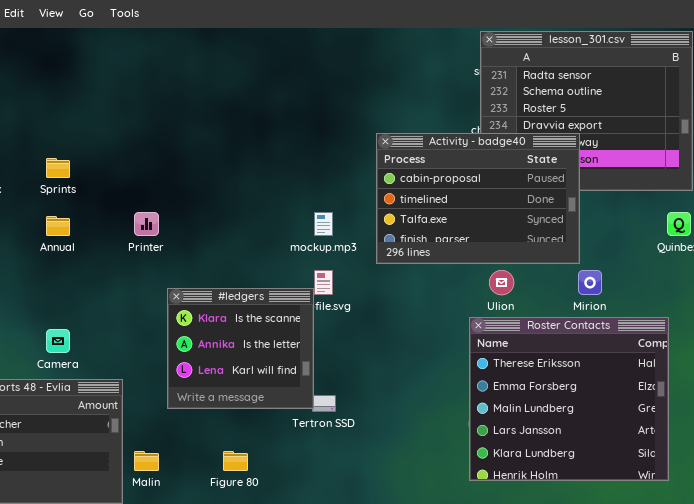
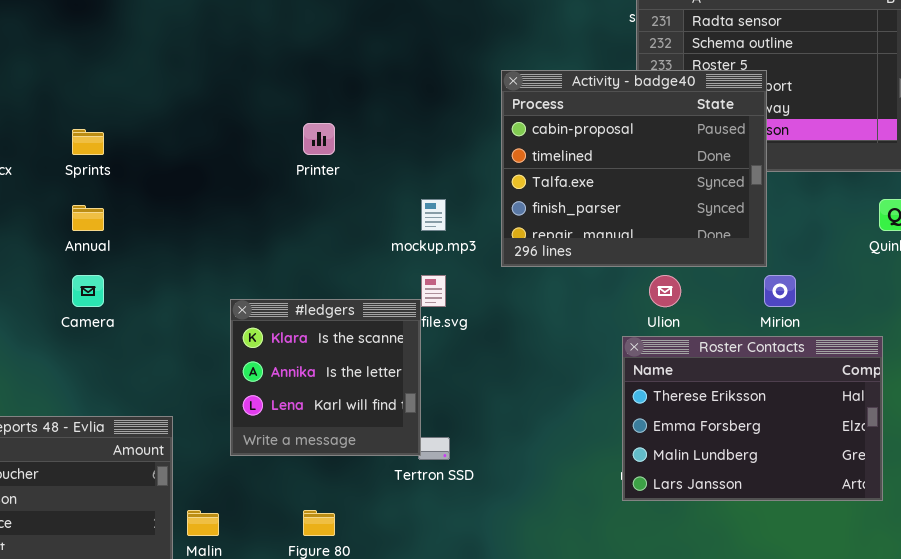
Activity - badge40: [376,133,580,264] -> [501,70,767,267], resized
Printer: [134,212,159,236] -> [303,123,335,155], moved
Roster Contacts: [469,317,669,481] -> [622,336,883,501], resized
Camera: [46,329,70,353] -> [72,275,104,307], moved

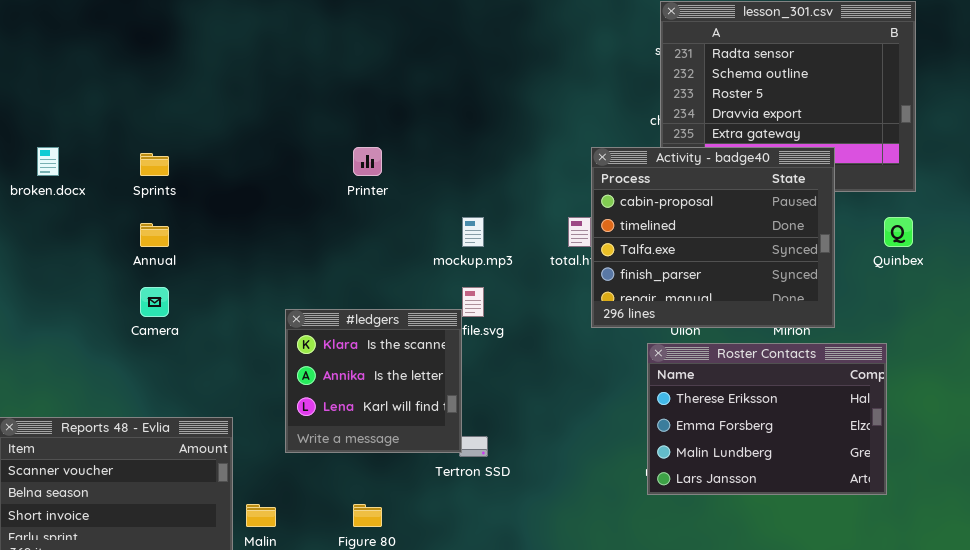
Activity - badge40: [501,70,767,267] -> [591,147,835,328], moved

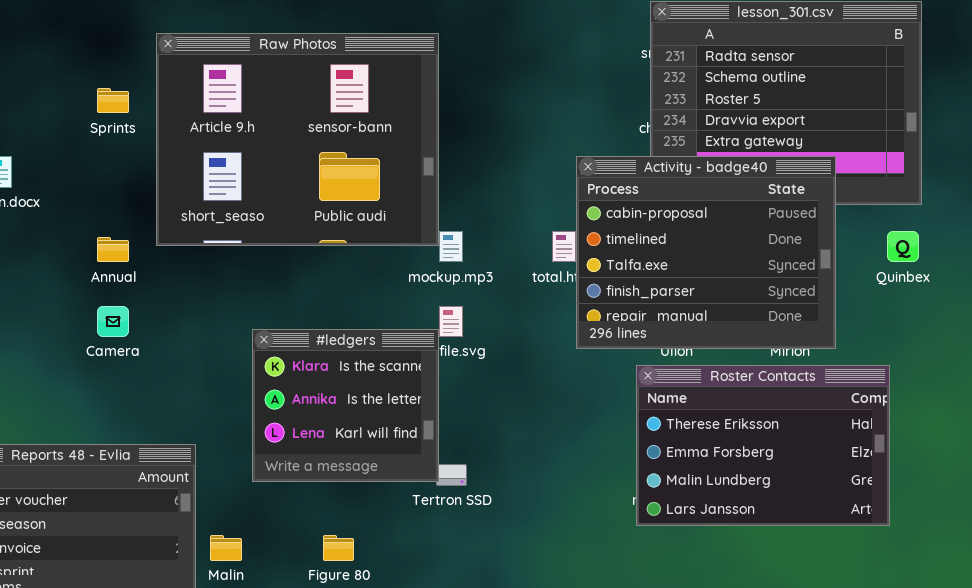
Raw Photos: none -> [156,33,439,246], opened
Sprints: [140,153,169,176] -> [97,88,129,113], moved

